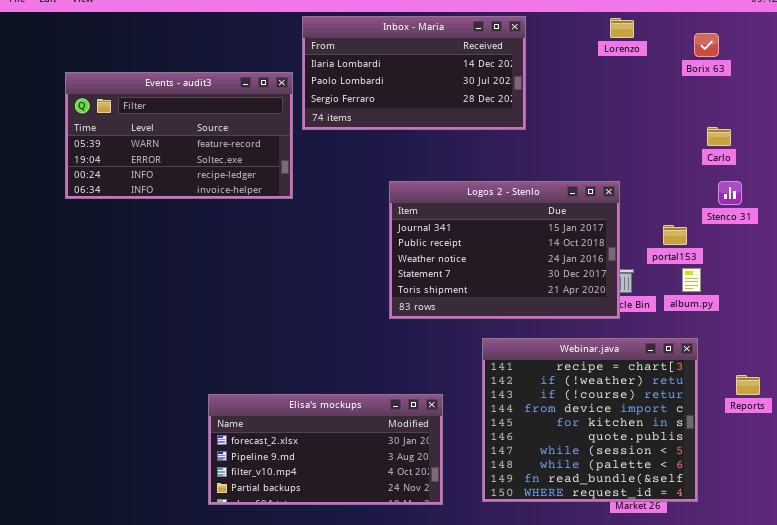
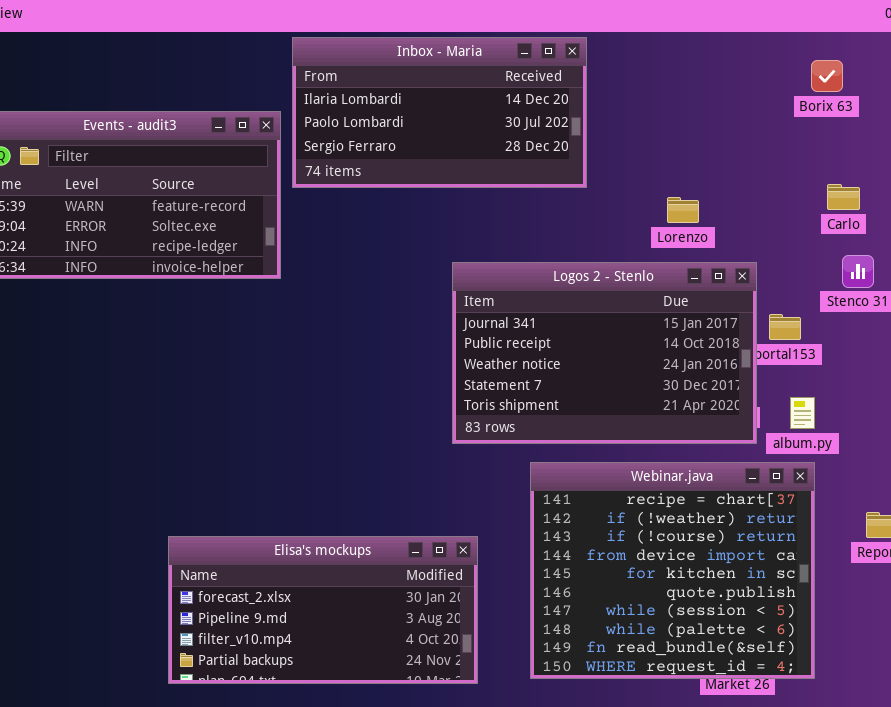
Lorenzo: [610,18,634,38] -> [667,197,699,223], moved
Logos 2 - Stenlo: [389,181,620,319] -> [452,262,757,444], moved
album.py: [682,268,701,292] -> [790,397,815,429], moved

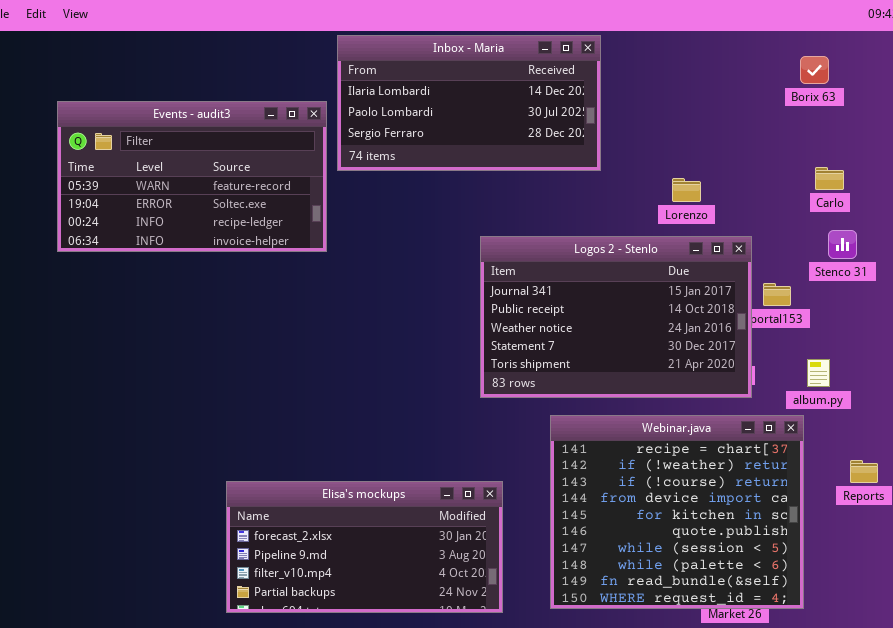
album.py: [790,397,815,429] -> [807,359,830,387], moved

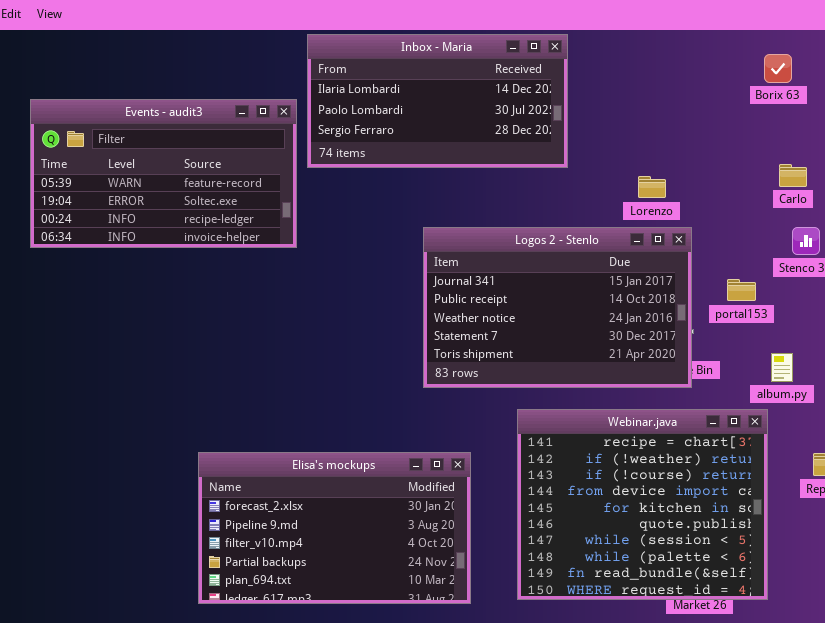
Logos 2 - Stenlo: [480,236,752,398] -> [423,227,692,388], moved
Elisa's mockups: [226,481,503,613] -> [198,452,471,604], resized

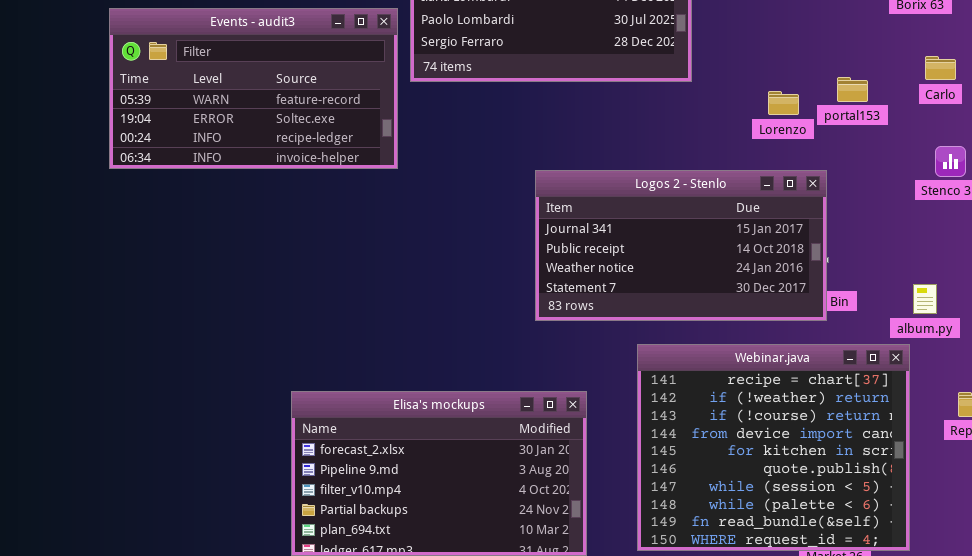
Carlo: [779,164,807,187] -> [925,56,956,80], moved
Logos 2 - Stenlo: [423,227,692,388] -> [535,170,827,321], resized
portal153: [727,279,756,301] -> [837,77,868,102], moved

